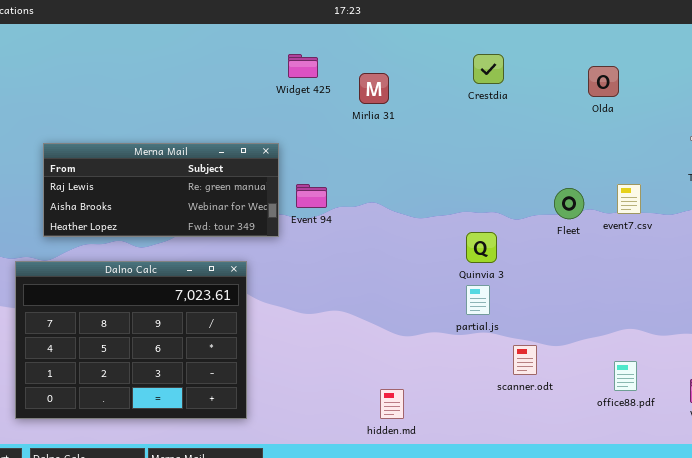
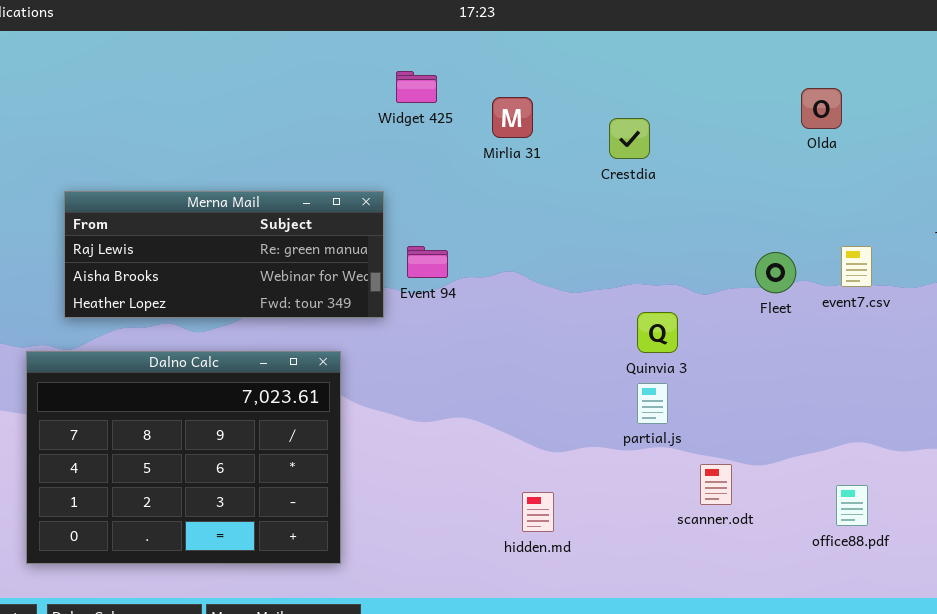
Crestdia: [473,54,504,84] -> [609,118,650,159], moved
hidden.md: [380,389,404,419] -> [522,492,554,532], moved

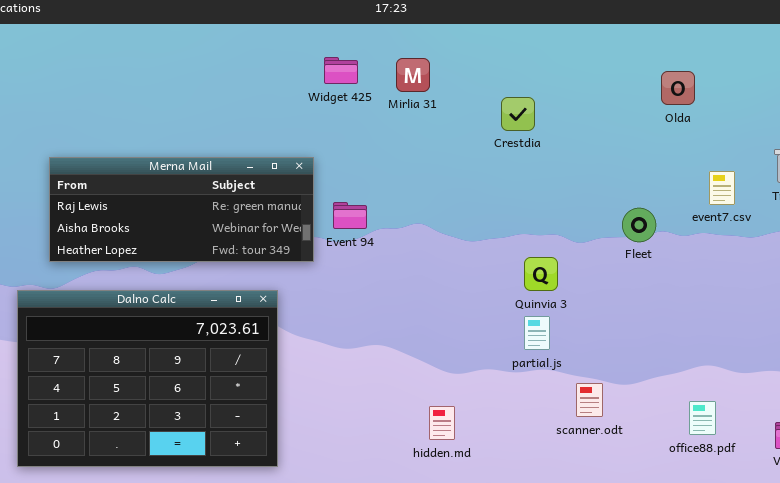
Mirlia 31: [492,97,533,138] -> [396,58,430,92], moved
event7.csv: [841,246,872,287] -> [709,171,735,205], moved

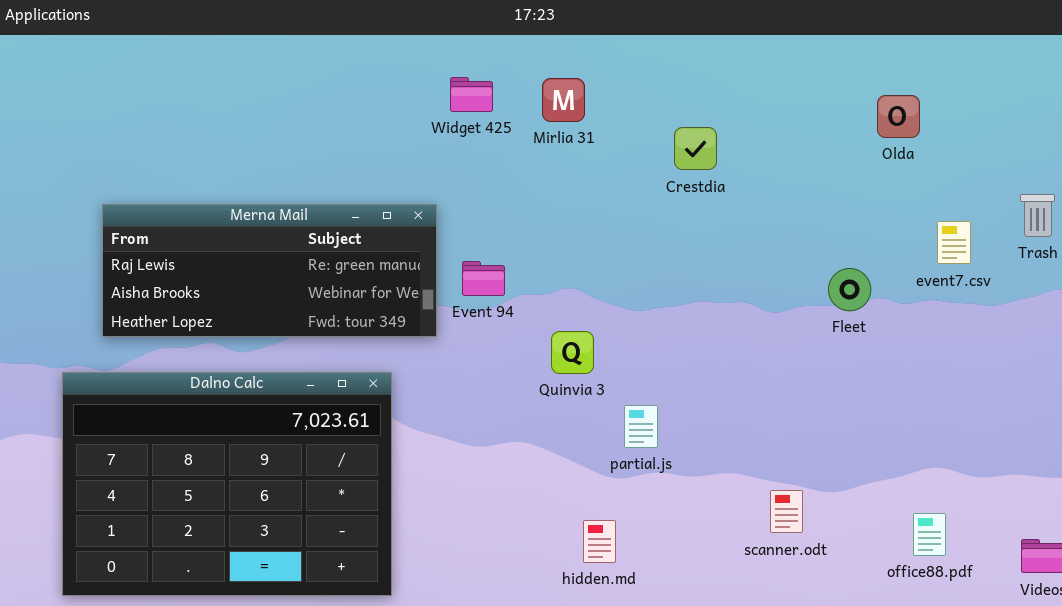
Quinvia 3: [524,257,558,291] -> [551,331,594,374], moved
partial.js: [524,316,550,350] -> [624,405,658,448], moved

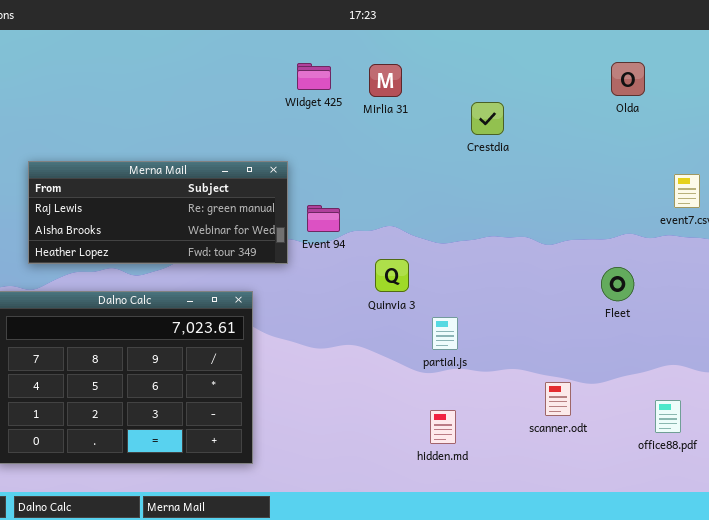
Olda: [877,95,920,138] -> [611,62,645,96], moved
Fleet: [828,268,871,311] -> [601,267,634,301], moved
hidden.md: [583,520,616,563] -> [430,410,456,444], moved

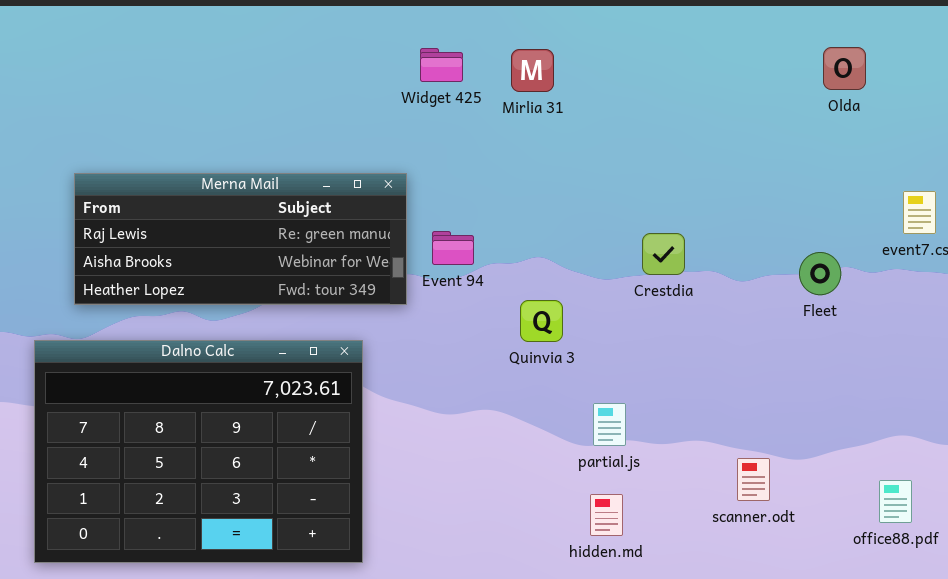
Crestdia: [471,102,504,135] -> [642,233,685,275], moved
Fleet: [601,267,634,301] -> [799,252,841,295], moved
partial.js: [432,317,458,350] -> [593,403,626,446], moved

